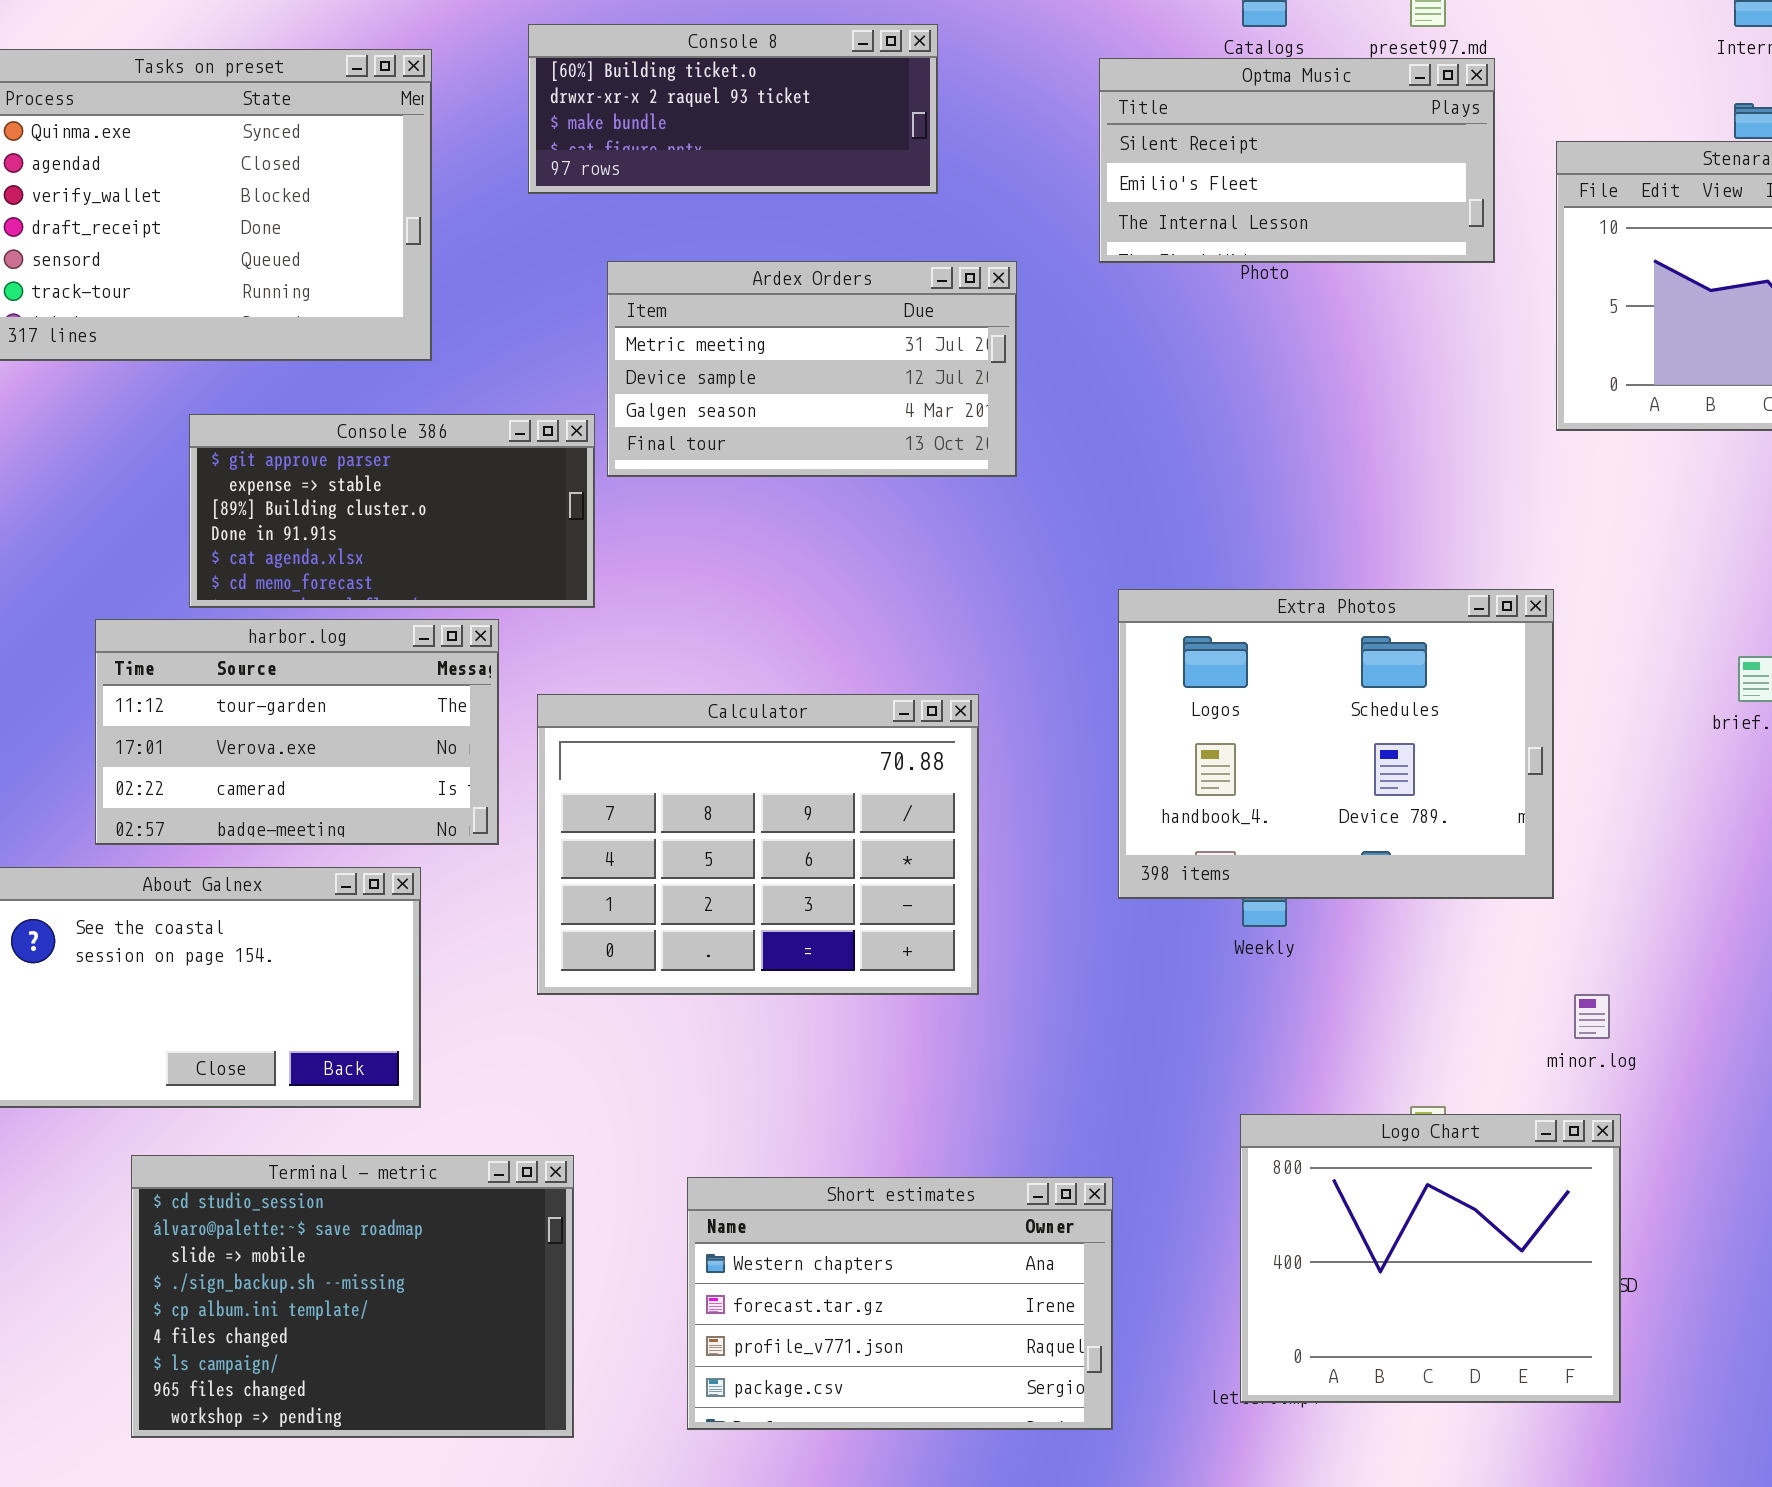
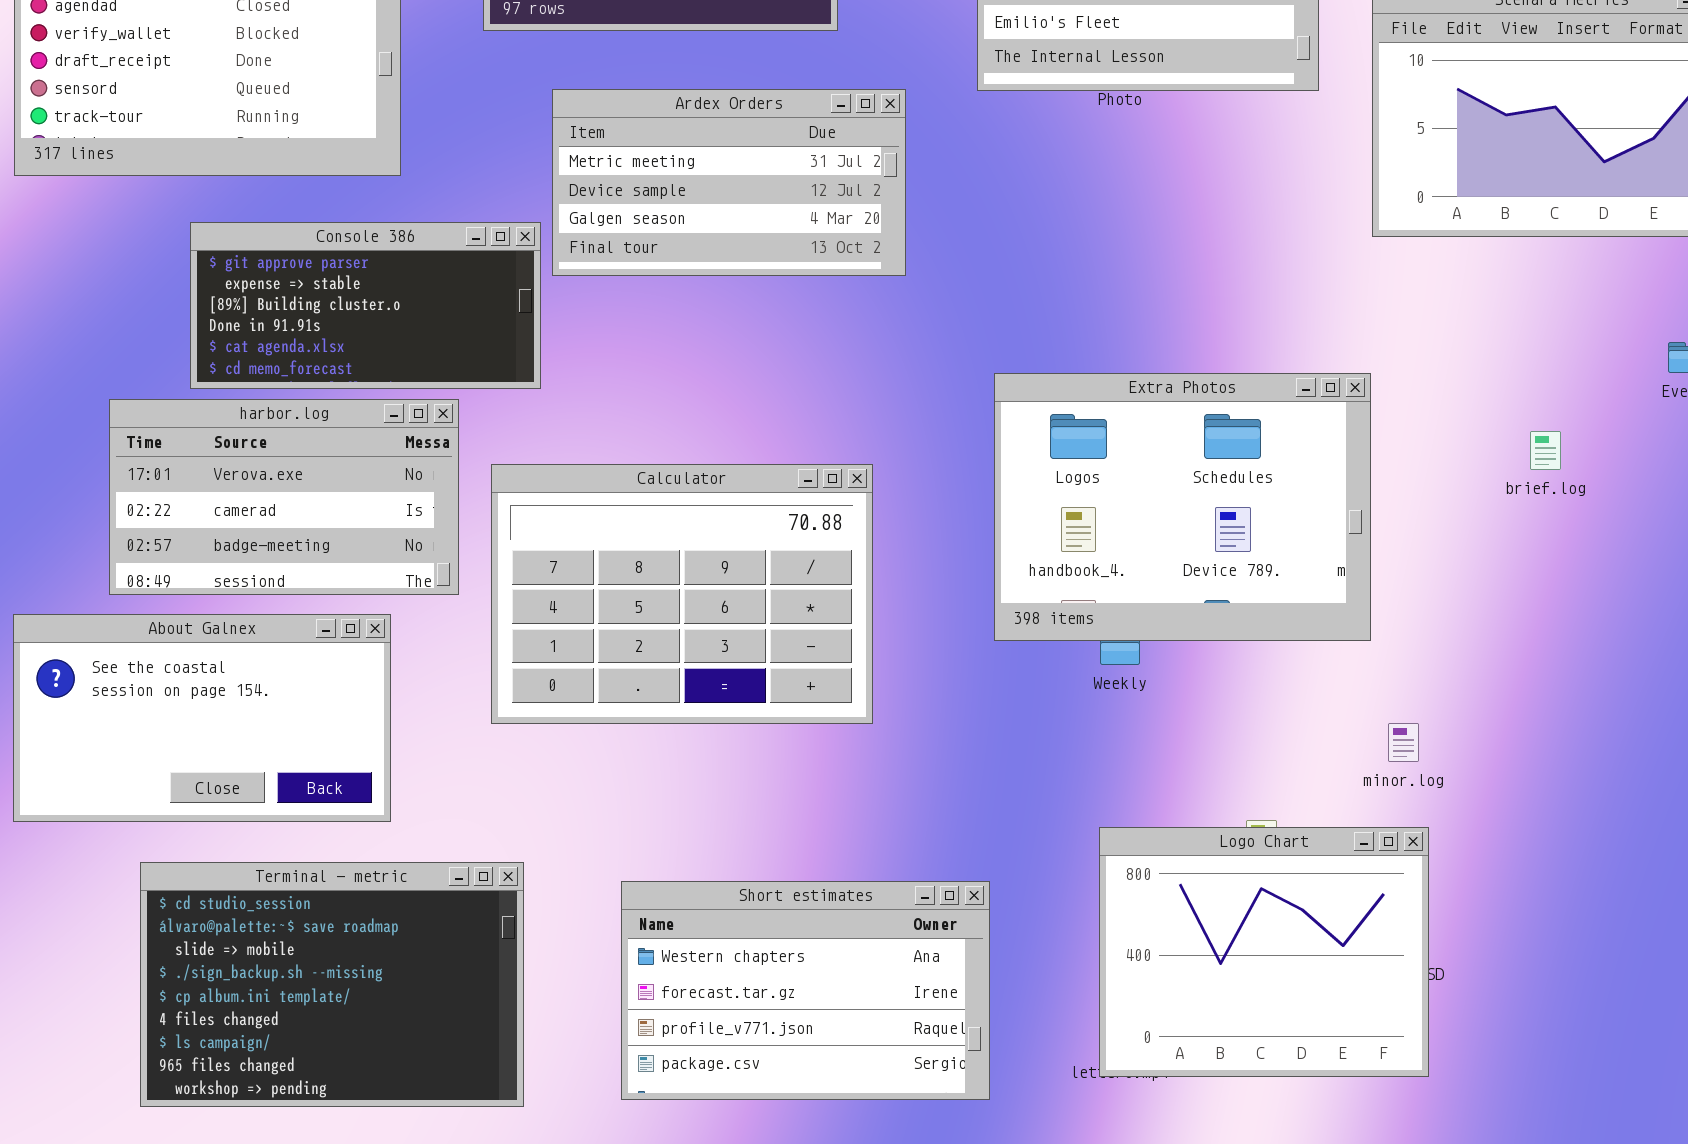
harbor.log: [95,619,499,845] -> [109,399,459,595], scrolled down 1 row

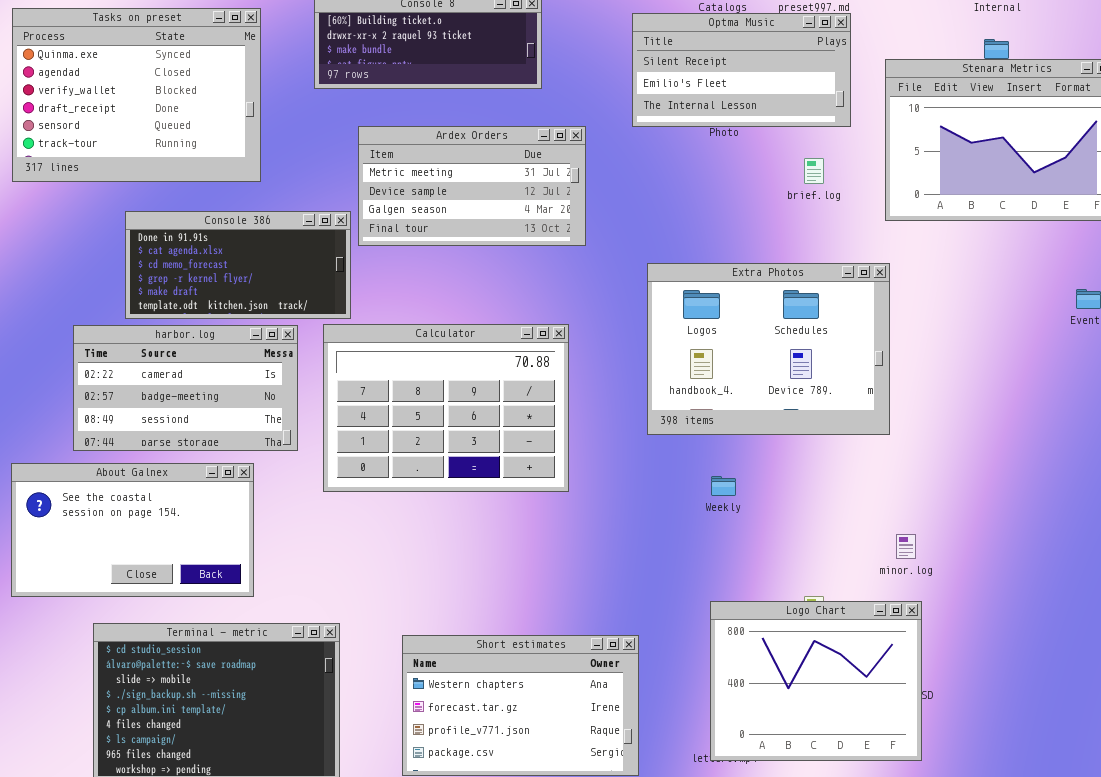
Console 386: [190,222,541,389] -> [125,211,351,319], scrolled down 3 rows
Extra Photos: [994,373,1371,641] -> [647,263,890,435], moved
harbor.log: [109,399,459,595] -> [73,325,298,451], scrolled down 1 row
brief.log: [1530,431,1561,470] -> [804,158,824,184], moved
Calculator: [491,464,873,724] -> [323,324,569,492], moved

